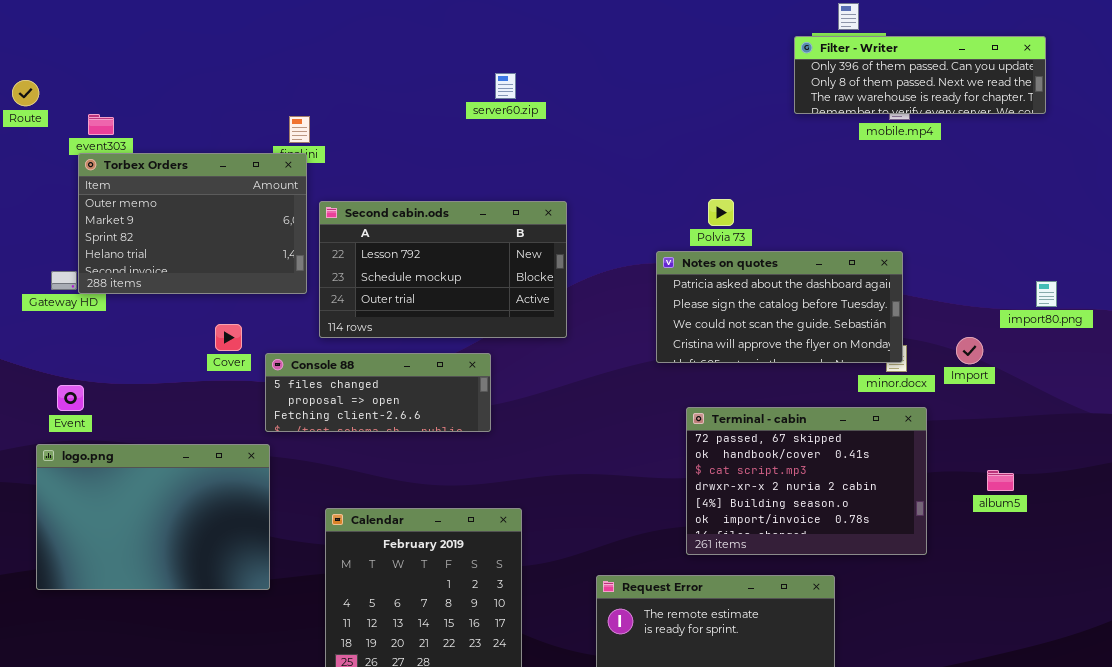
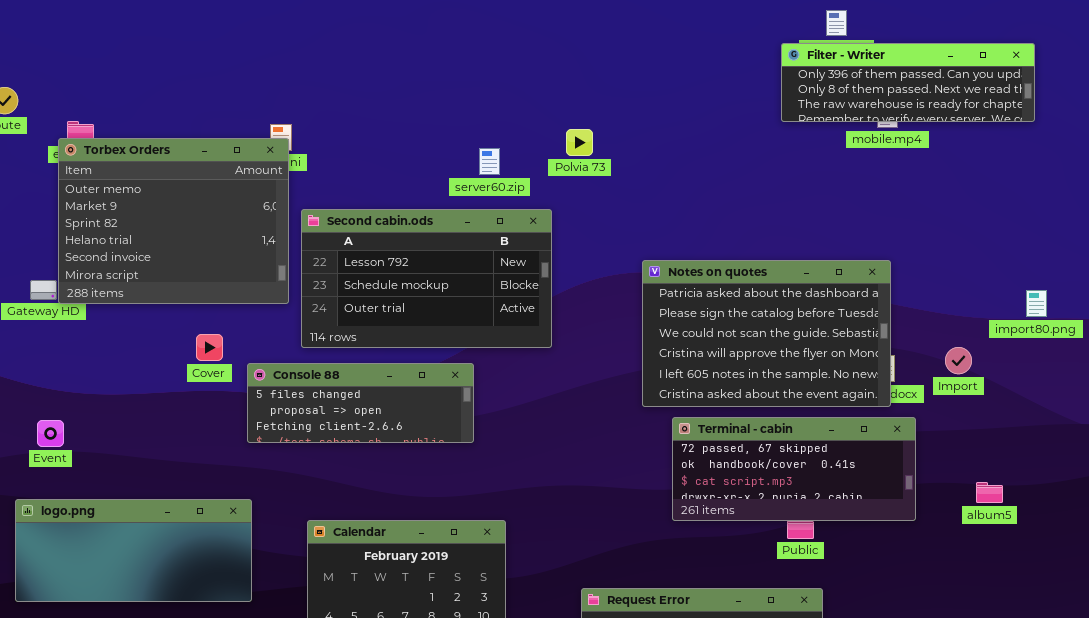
server60.zip: [495,73,516,99] -> [479,148,500,175], moved
Torbex Orders: [78,153,307,294] -> [58,138,289,304], resized
Polvia 73: [708,199,734,226] -> [566,129,593,156], moved
Notes on quotes: [656,251,903,363] -> [642,260,891,407], resized
Event: [57,385,84,411] -> [37,420,64,447], moved
Terminal - cabin: [686,407,927,555] -> [672,417,916,521], resized
logo.png: [36,444,270,590] -> [15,499,252,602], resized

